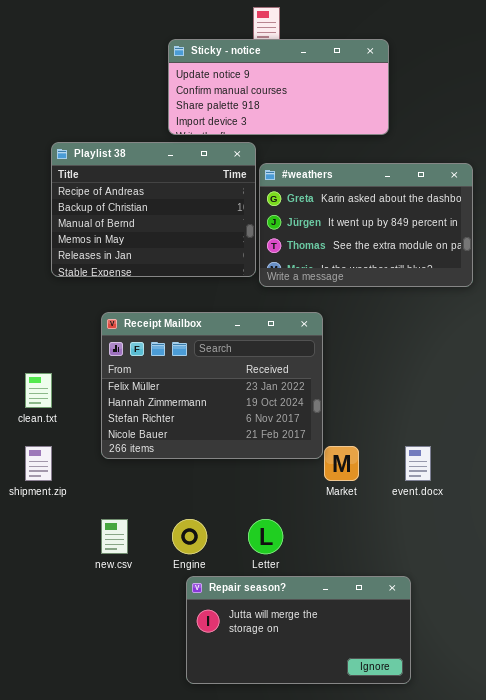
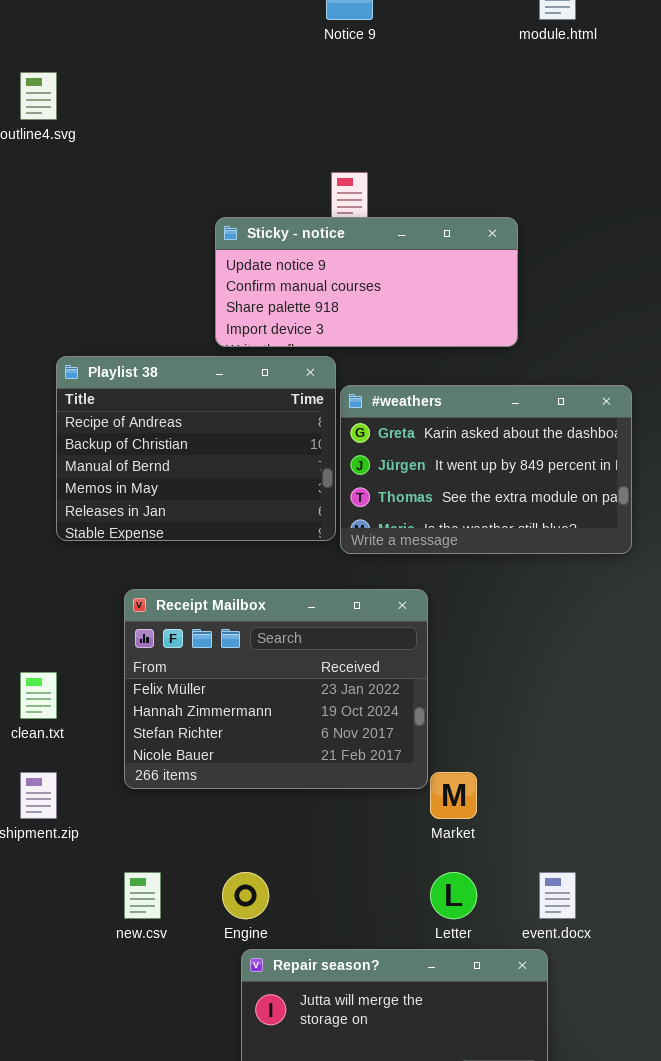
event.docx: [405,446,431,481] -> [539,872,576,919], moved
Letter: [248,519,283,554] -> [430,872,477,919], moved

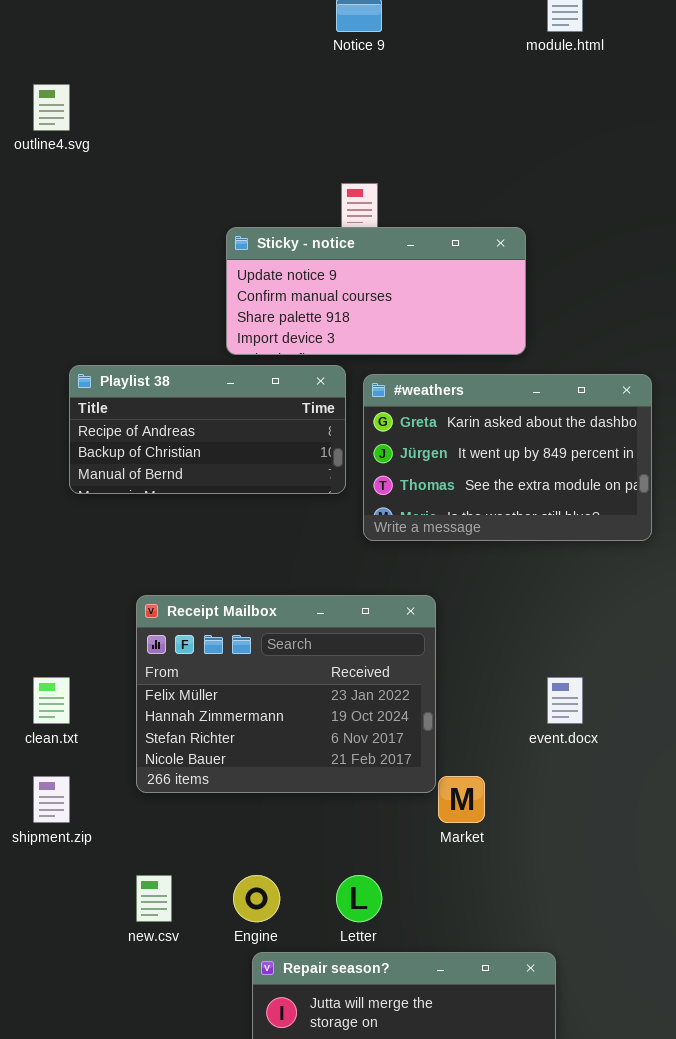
Playlist 38: [56,356,336,541] -> [69,365,346,494], resized
#weathers: [340,385,632,554] -> [363,374,652,541], moved
Letter: [430,872,477,919] -> [336,875,382,922], moved
event.docx: [539,872,576,919] -> [547,677,583,724], moved

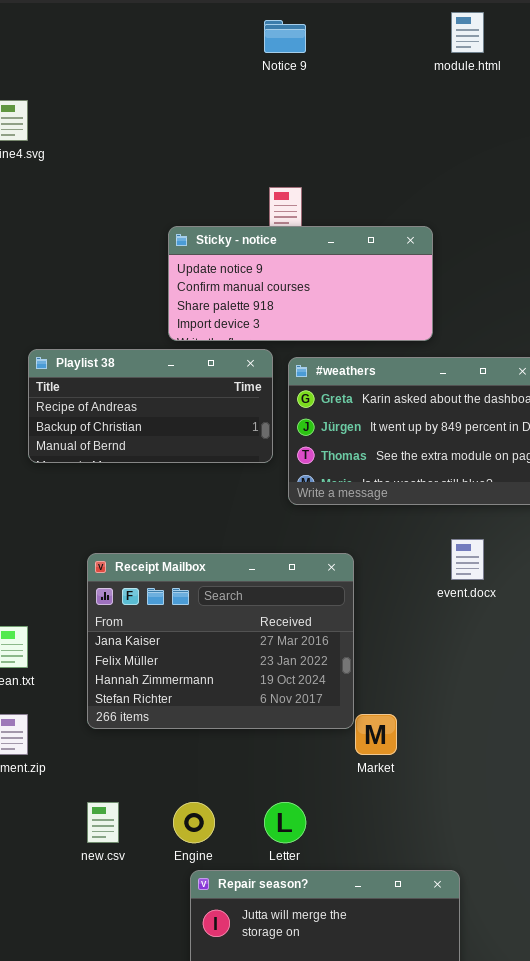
Receipt Mailbox: [136,595,436,793] -> [87,553,354,729], scrolled up 1 row
event.docx: [547,677,583,724] -> [451,539,484,580], moved

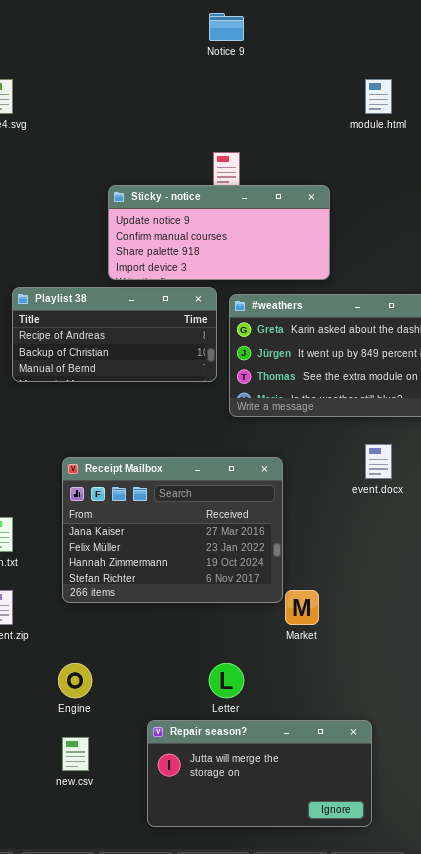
module.html: [451,12,484,53] -> [365,79,392,114], moved
Sticky - notice: [168,226,433,341] -> [108,185,330,280], moved
new.csv: [87,802,119,843] -> [62,737,89,771], moved
Engine: [173,802,215,843] -> [58,663,92,698], moved

